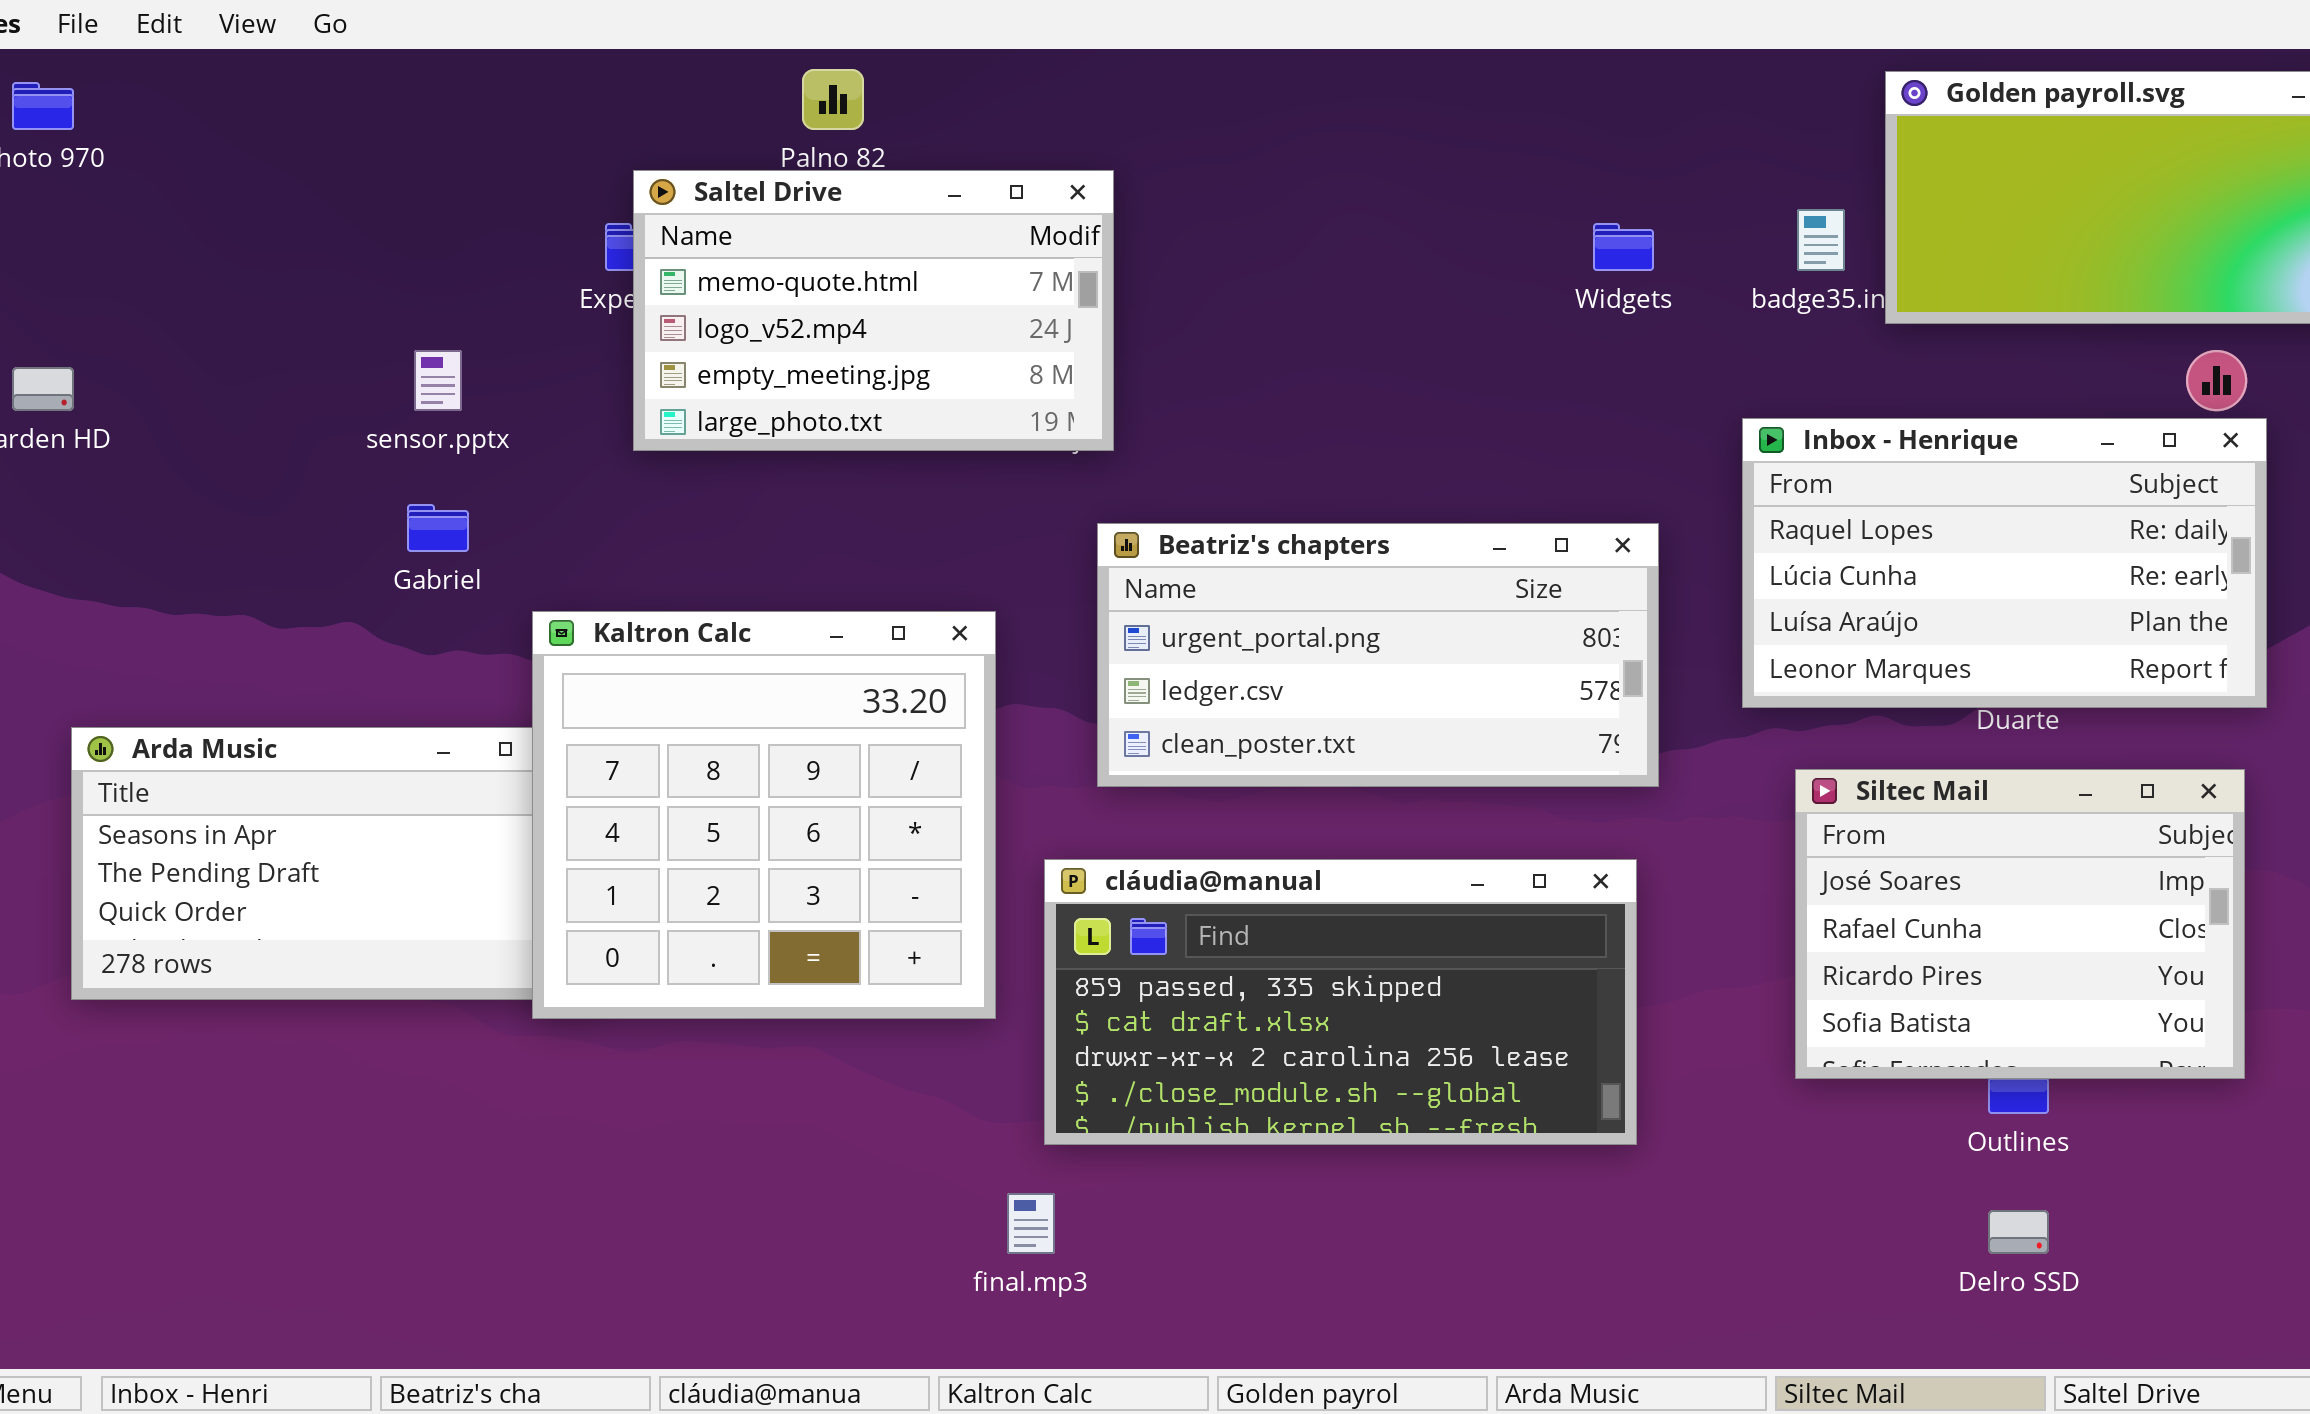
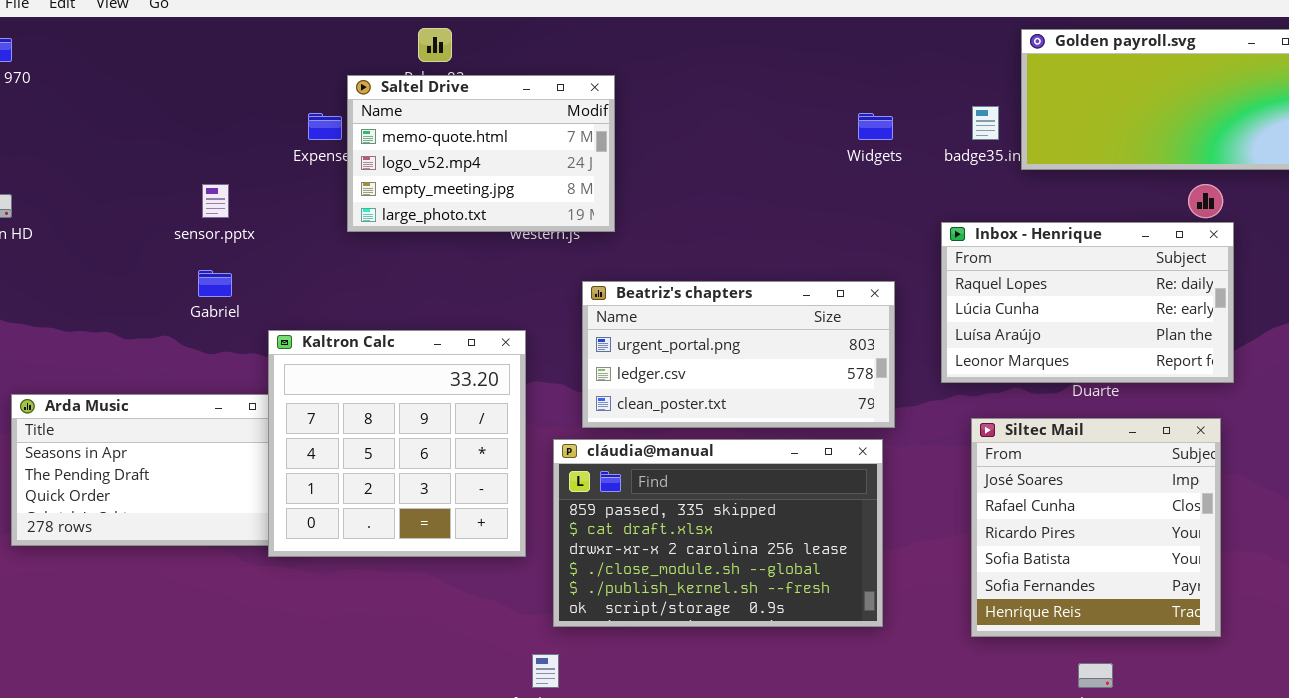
Saltel Drive: [633,170,1114,451] -> [347,75,615,232], moved
Siltec Mail: [1795,769,2245,1079] -> [971,418,1221,637], resized
cláudia@manual: [1044,859,1637,1145] -> [553,439,883,627], resized

